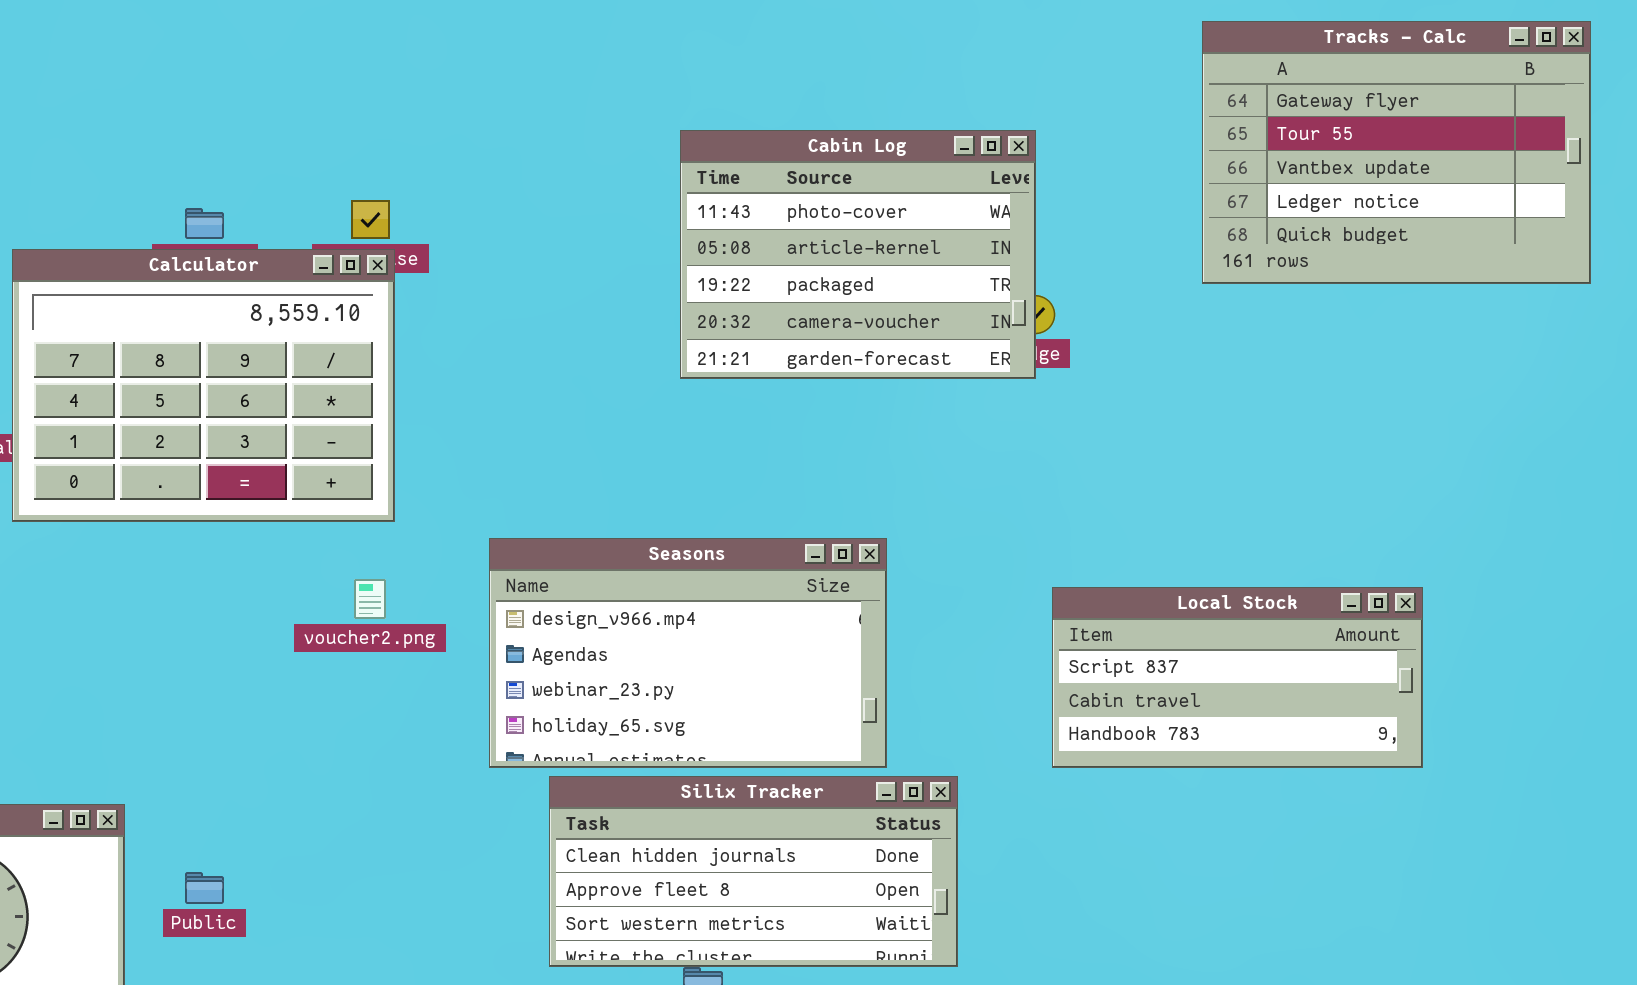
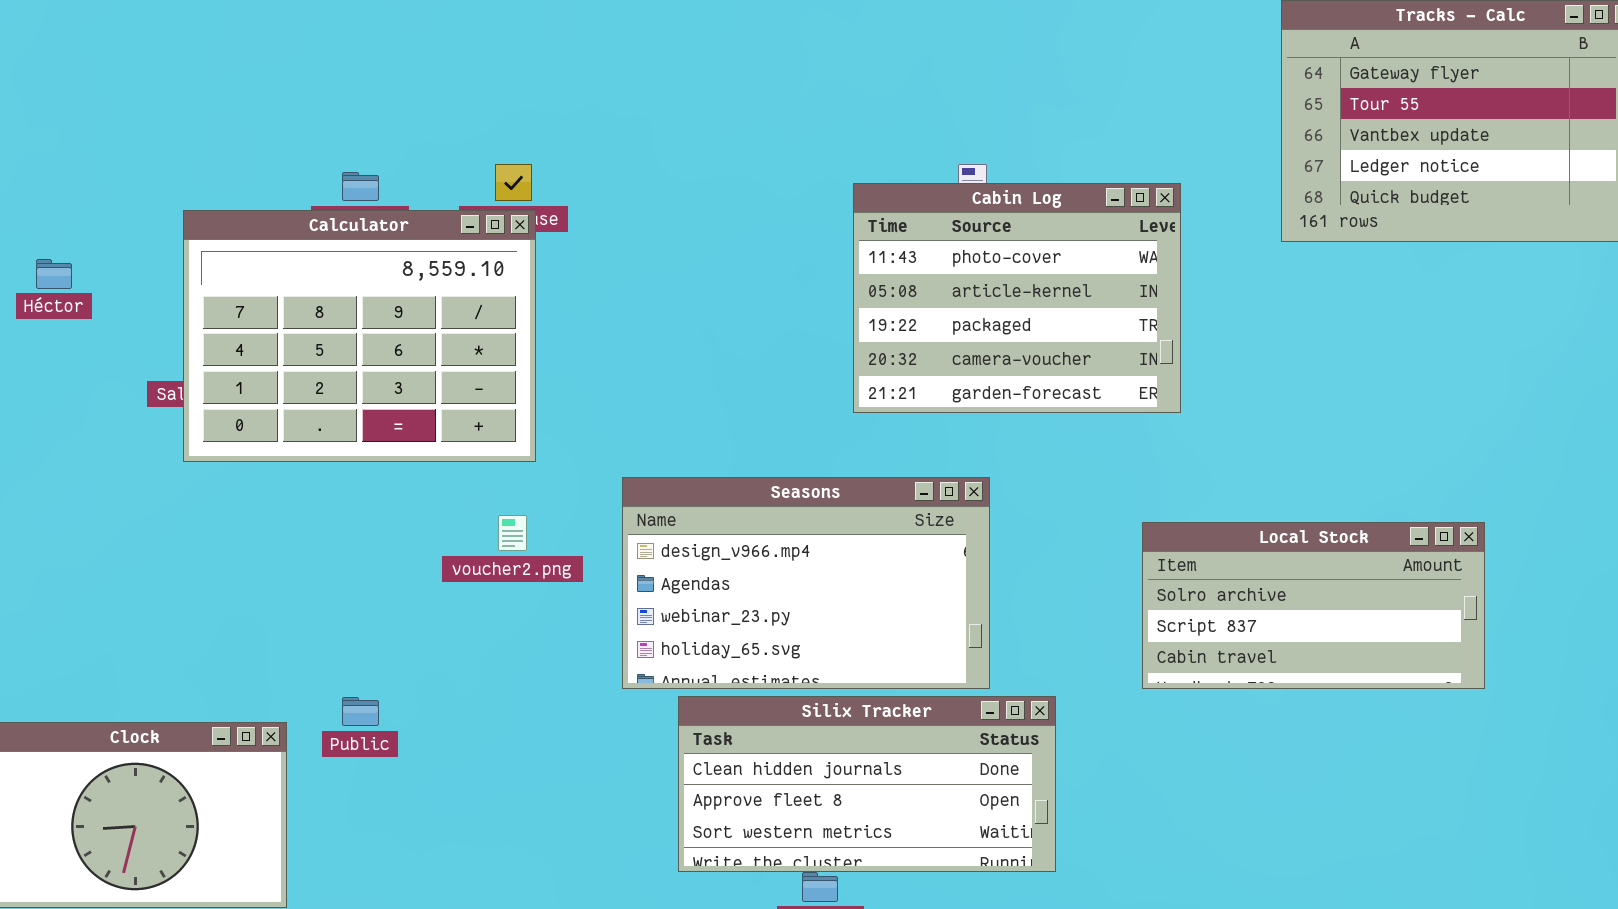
Cabin Log: [680,130,1036,379] -> [853,183,1181,413], moved
Local Stock: [1052,587,1423,768] -> [1142,522,1485,689], scrolled up 1 row
Public: [185,872,224,904] -> [342,697,379,726], moved

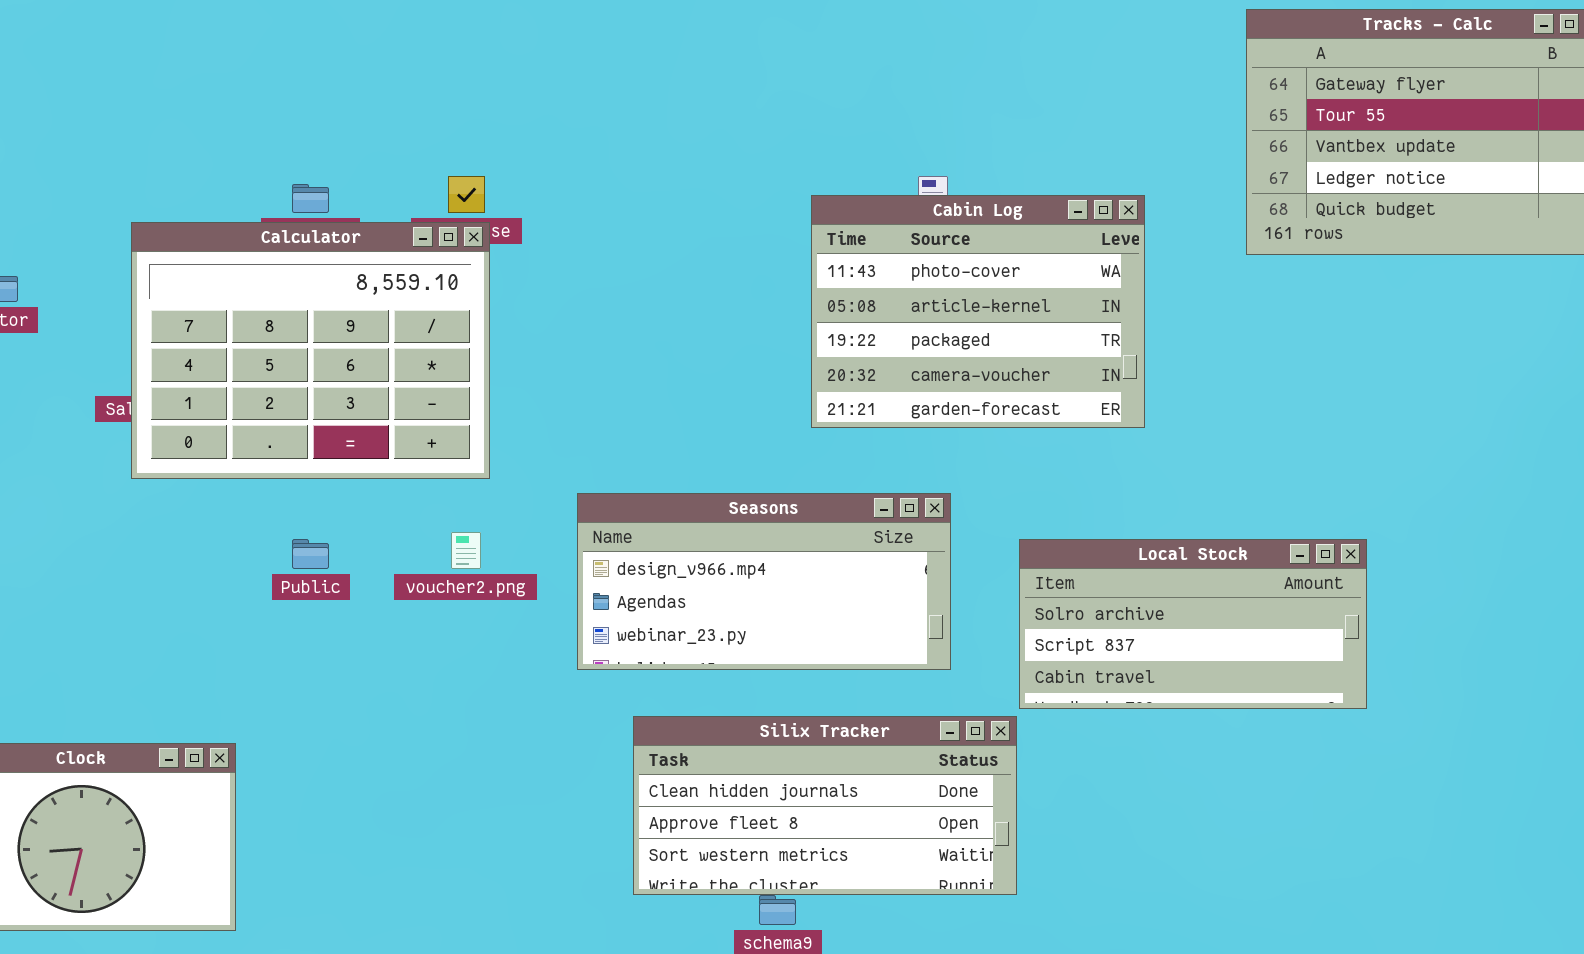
Seasons: [622,477,990,689] -> [577,493,951,670], resized
Local Stock: [1142,522,1485,689] -> [1019,539,1367,709], moved
Public: [342,697,379,726] -> [292,539,329,569], moved

